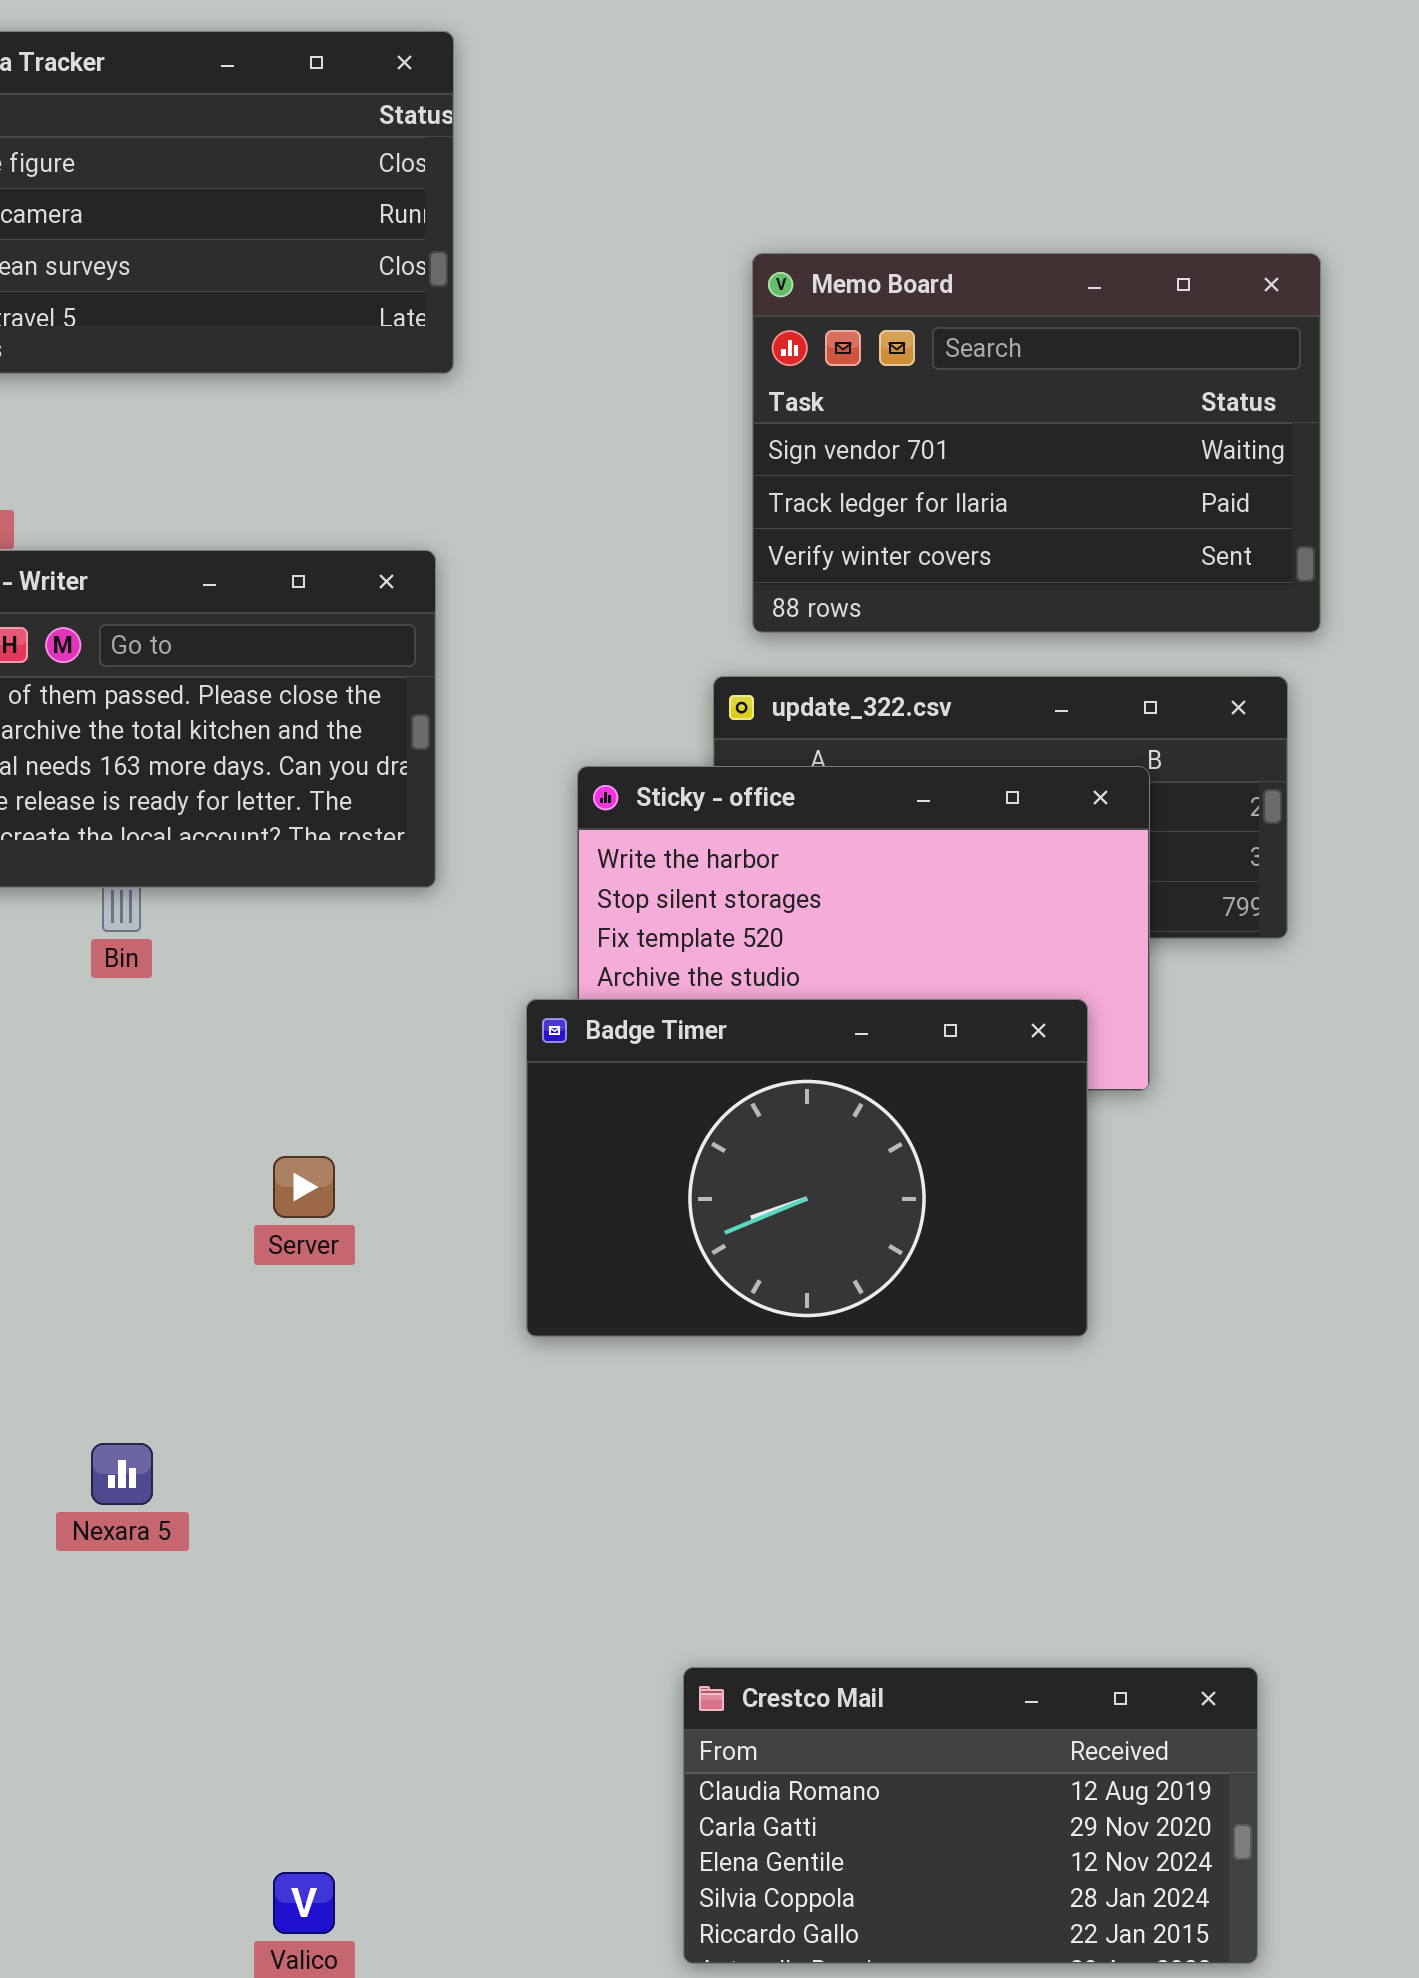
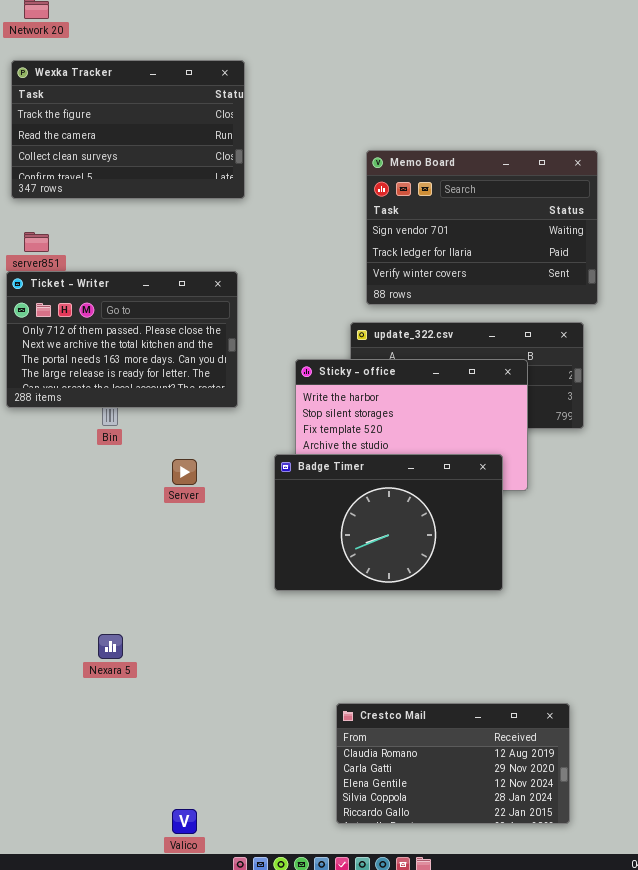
Server: [273,1156,335,1218] -> [172,459,197,485], moved
Crestco Mail: [683,1667,1258,1964] -> [336,703,570,824], moved

